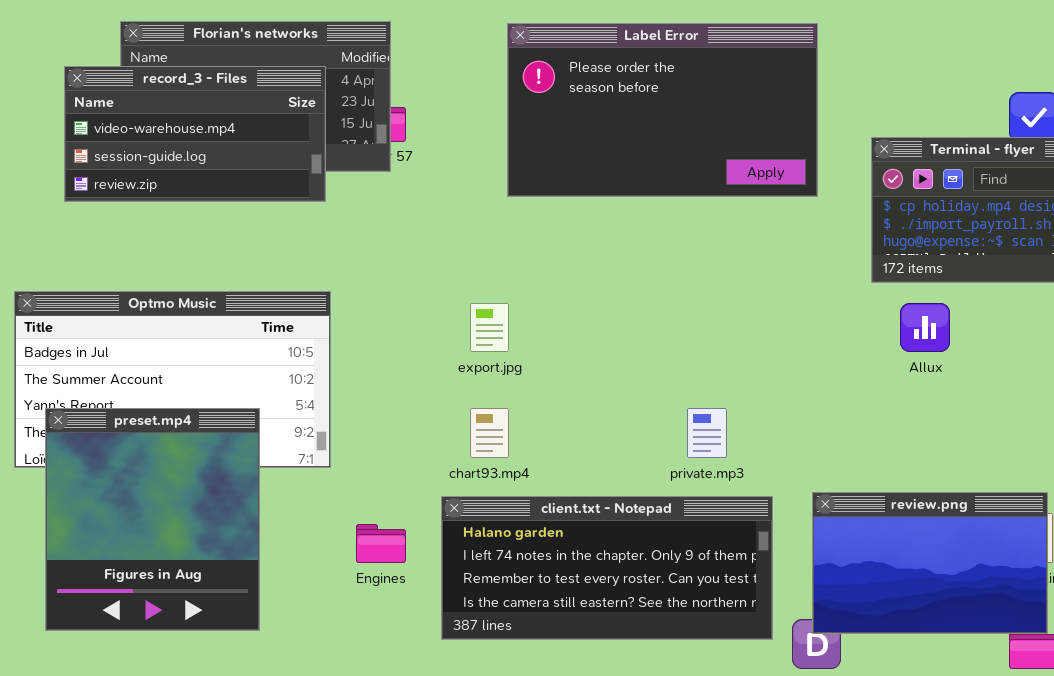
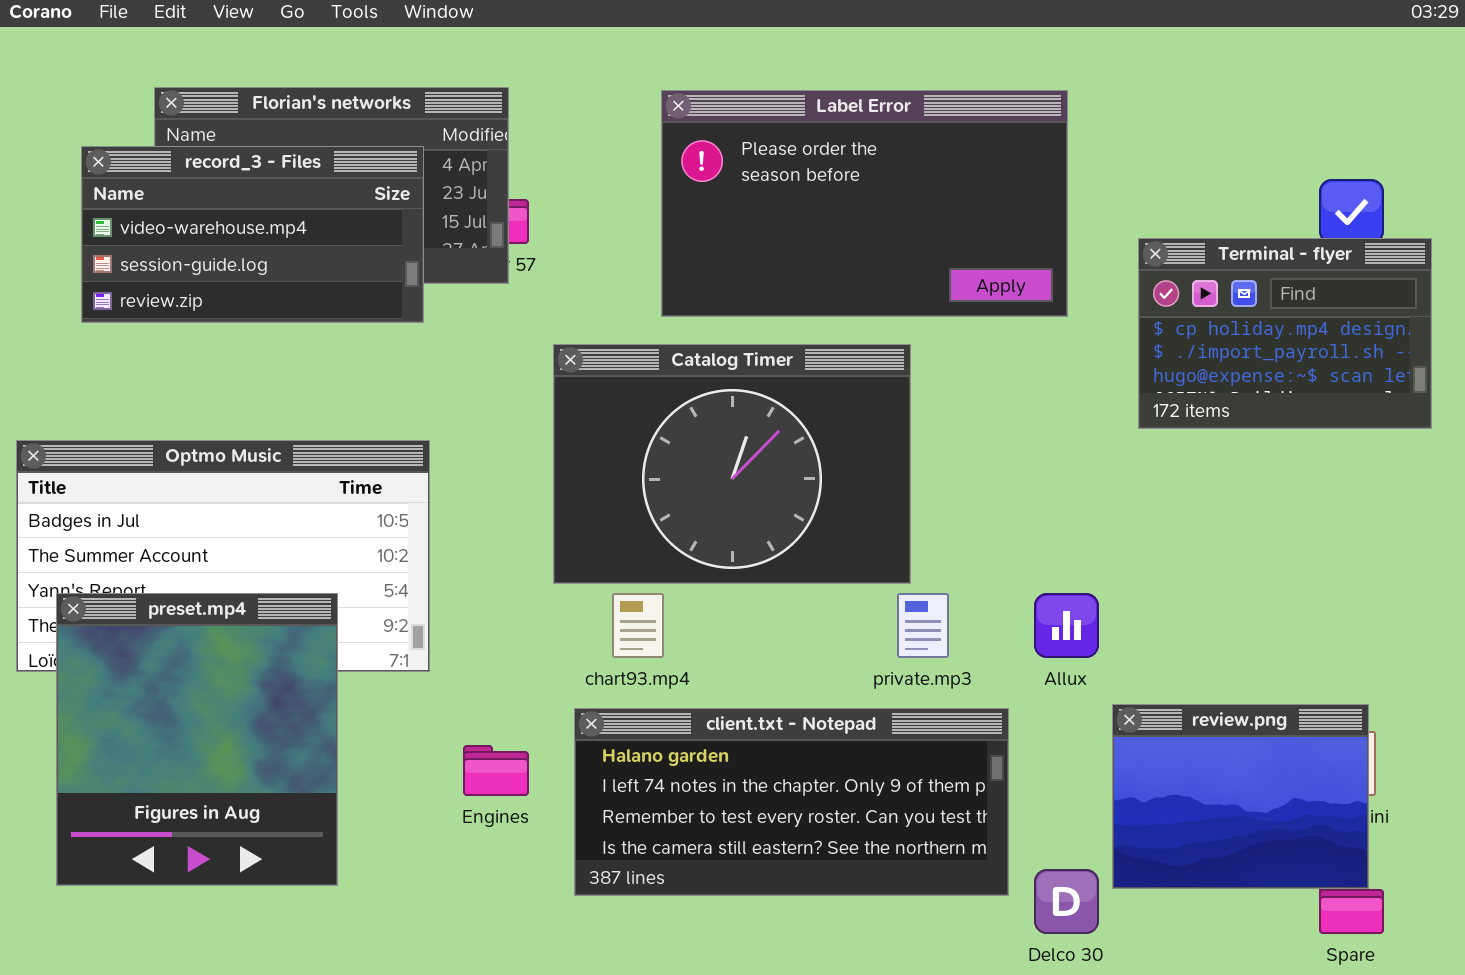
Catalog Timer: none -> [553,344,911,584], opened
Allux: [900,303,950,352] -> [1034,593,1099,658], moved
review.png: [812,492,1048,634] -> [1112,704,1369,889], resized

